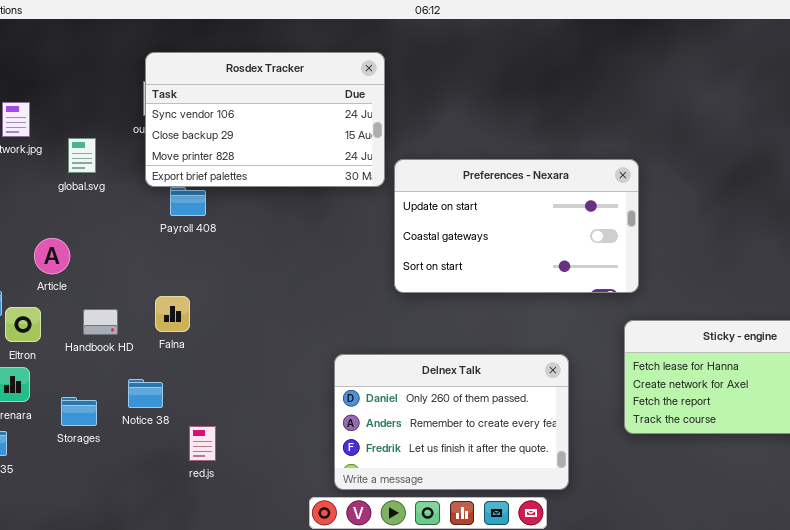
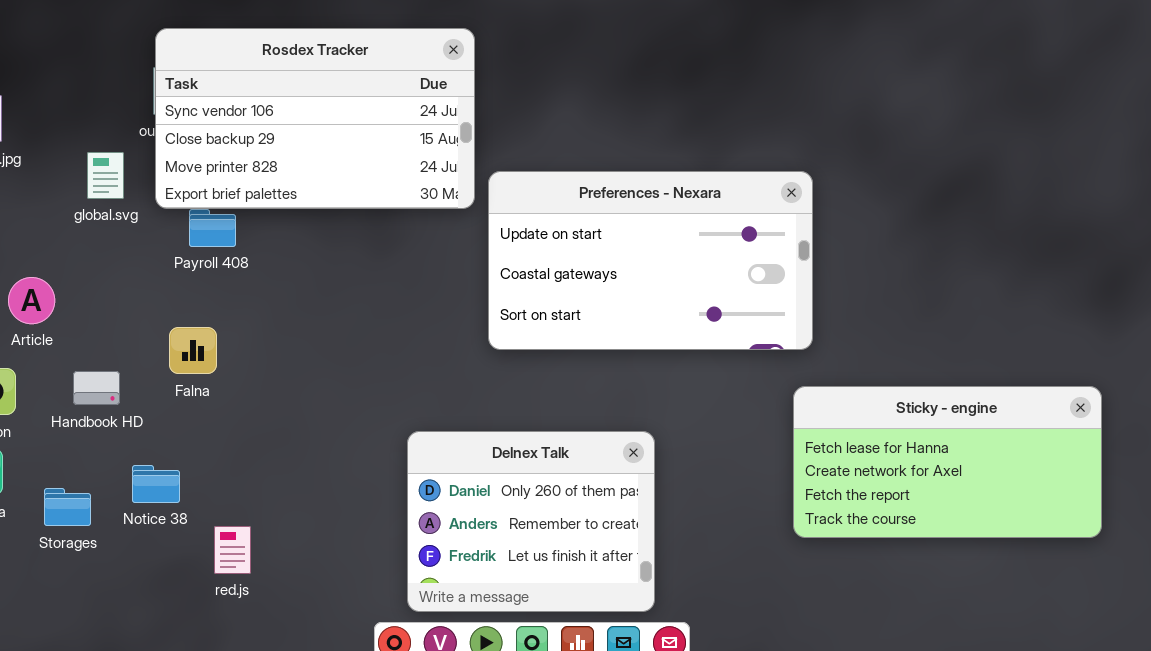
global.svg: [68,138,96,173] -> [87,152,124,199], moved
Falna: [155,296,190,332] -> [169,327,217,374], moved
Delnex Talk: [334,354,569,490] -> [407,431,655,612], resized

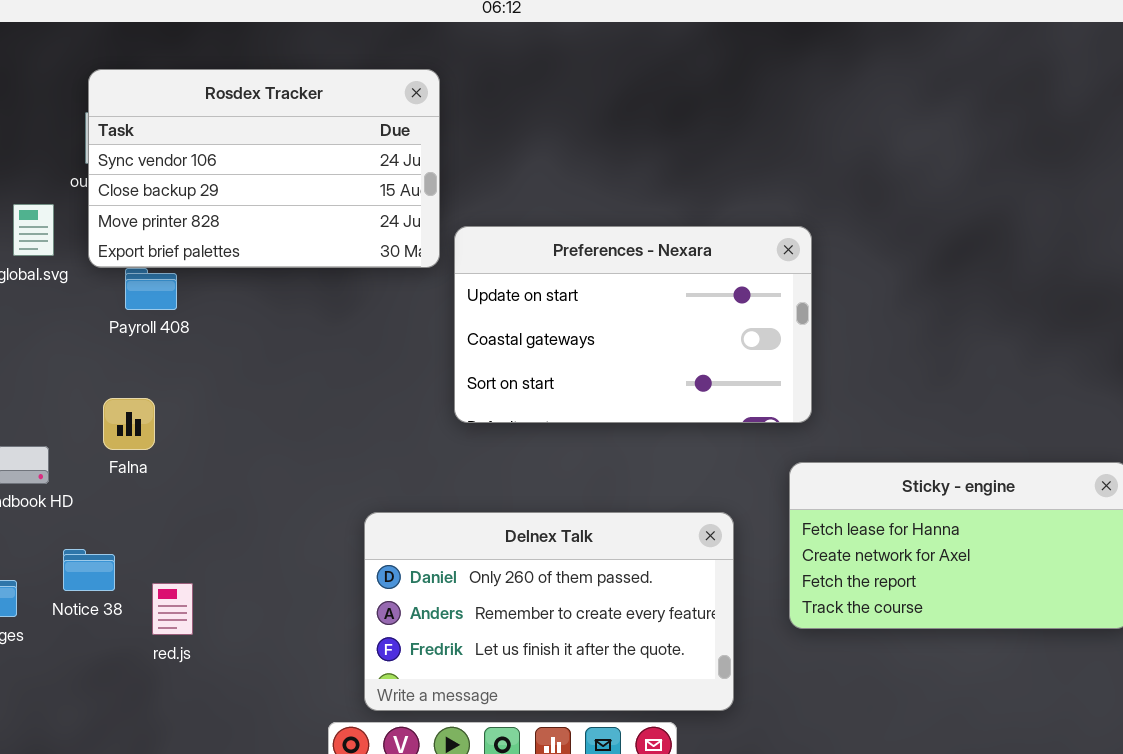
Delnex Talk: [407,431,655,612] -> [364,512,734,711], resized
red.js: [214,526,251,574] -> [152,583,193,635], moved

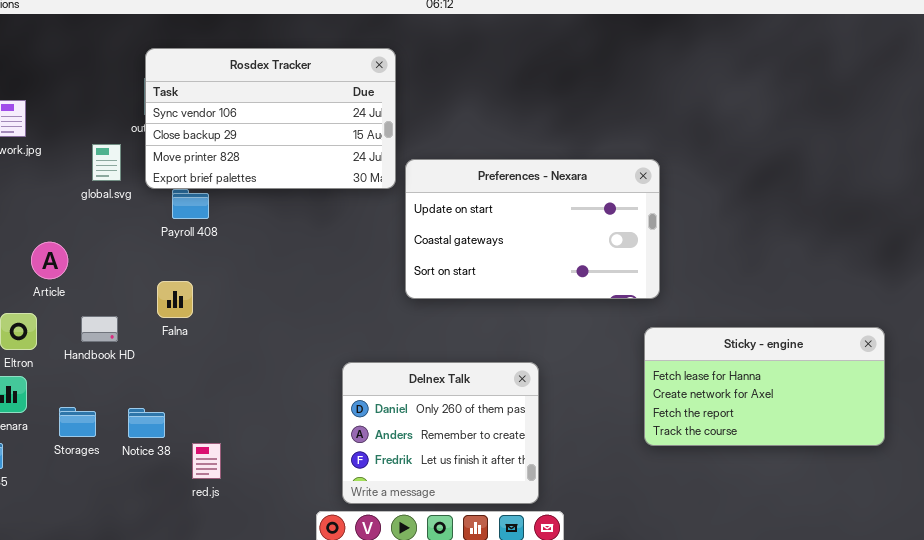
Delnex Talk: [364,512,734,711] -> [342,362,539,504], resized
Notice 38: [63,549,115,591] -> [128,408,165,438], moved
red.js: [152,583,193,635] -> [192,443,221,479], moved

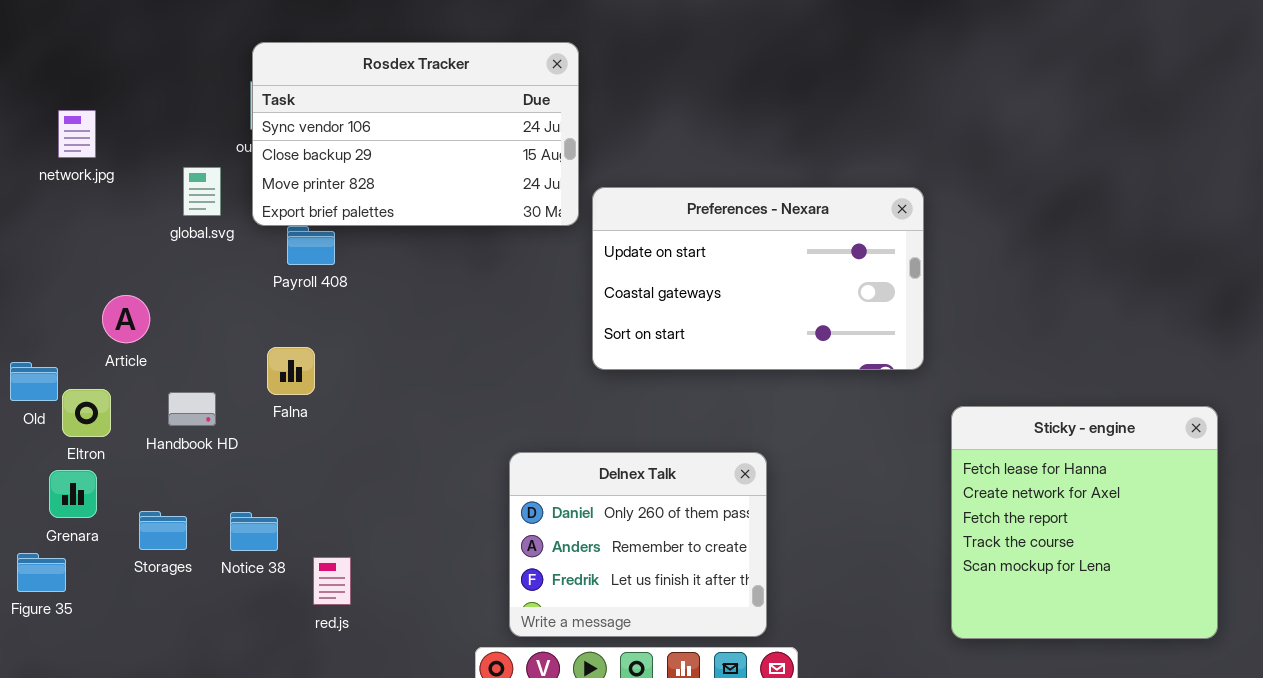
Sticky - engine: [644,327,885,446] -> [951,406,1218,639], resized

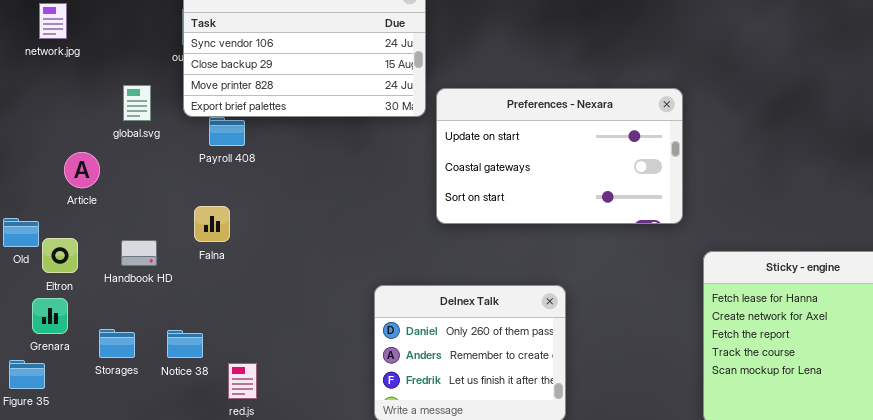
network.jpg: [58,110,96,158] -> [39,3,67,39], moved
global.svg: [183,167,221,216] -> [123,85,151,121], moved
Article: [102,295,150,343] -> [64,152,100,188], moved

